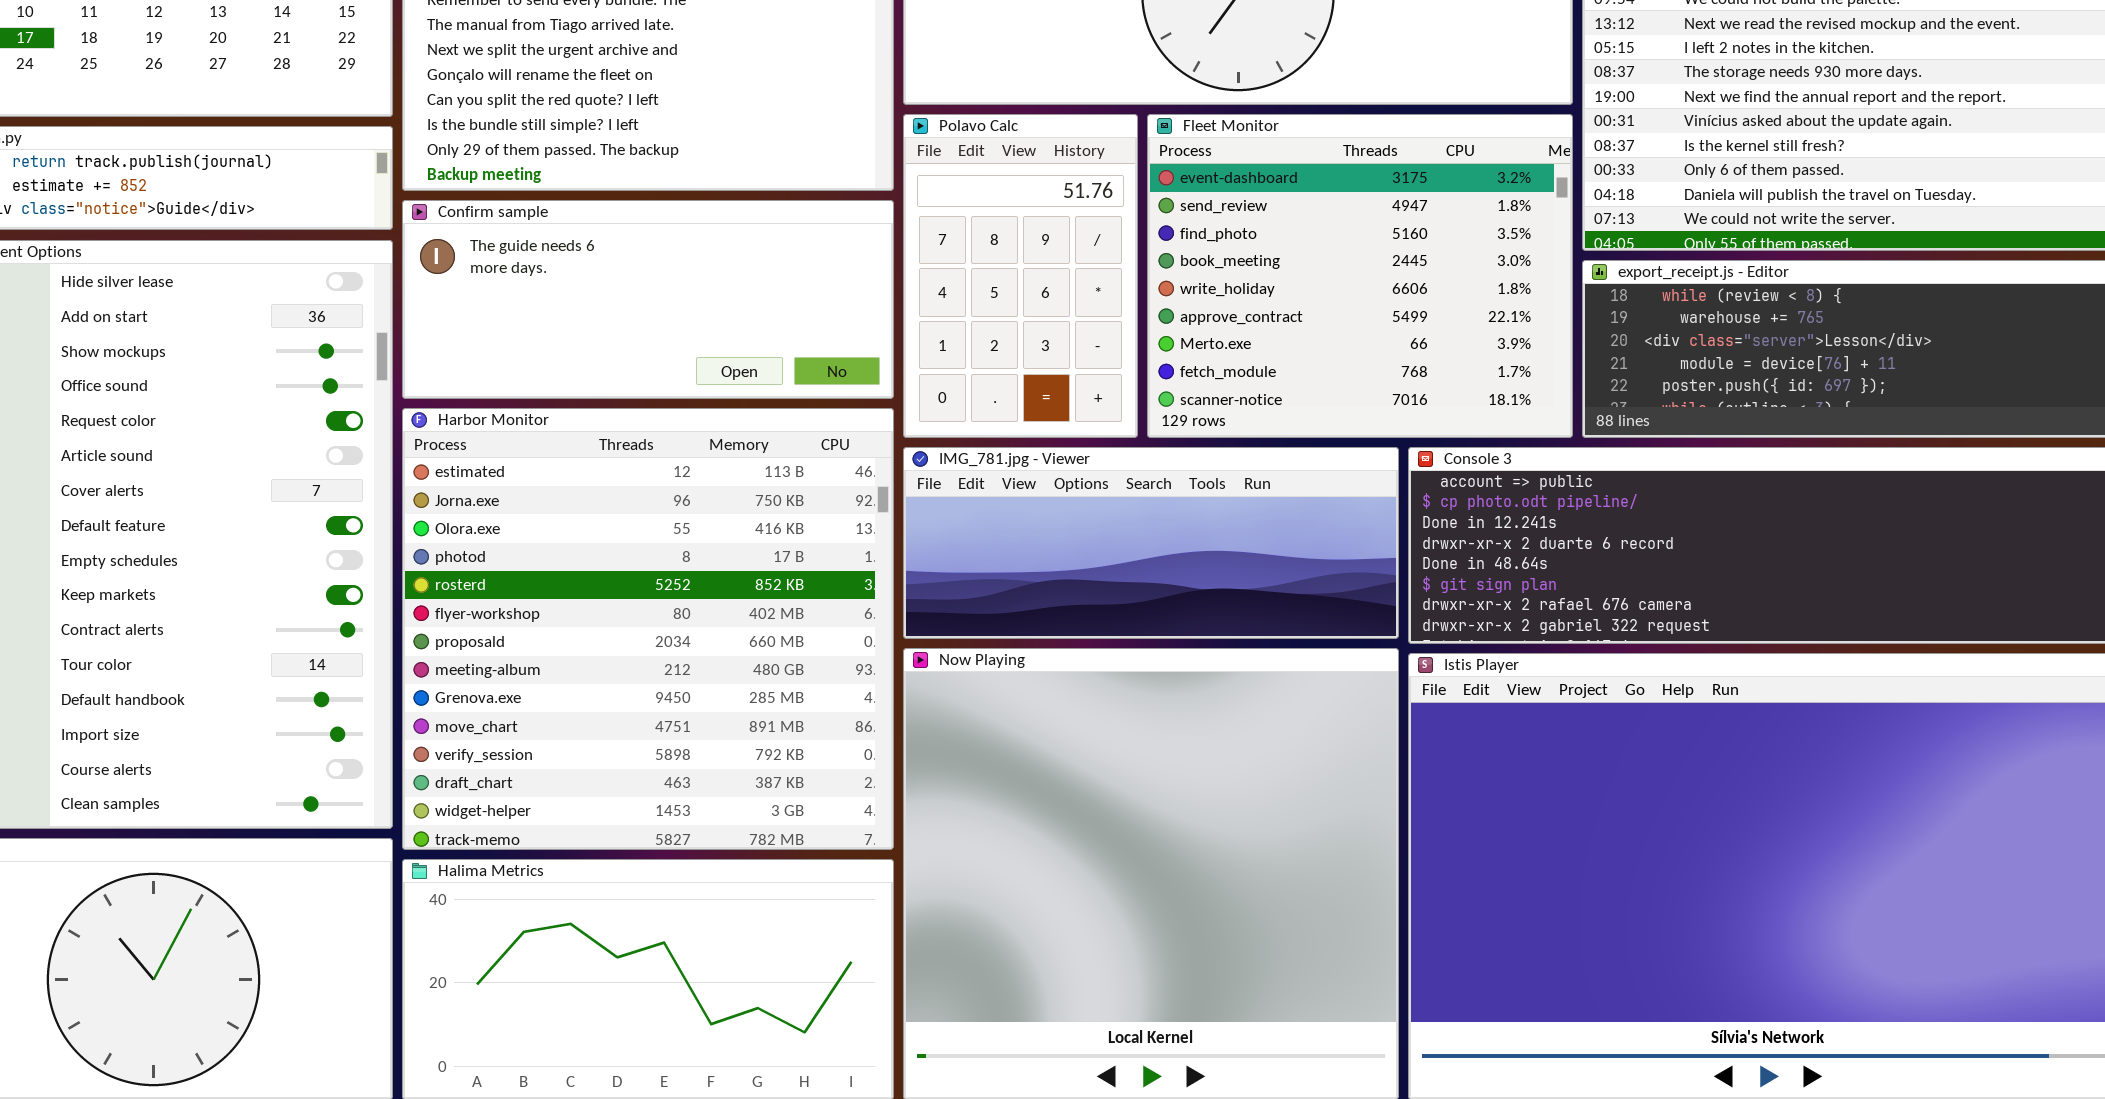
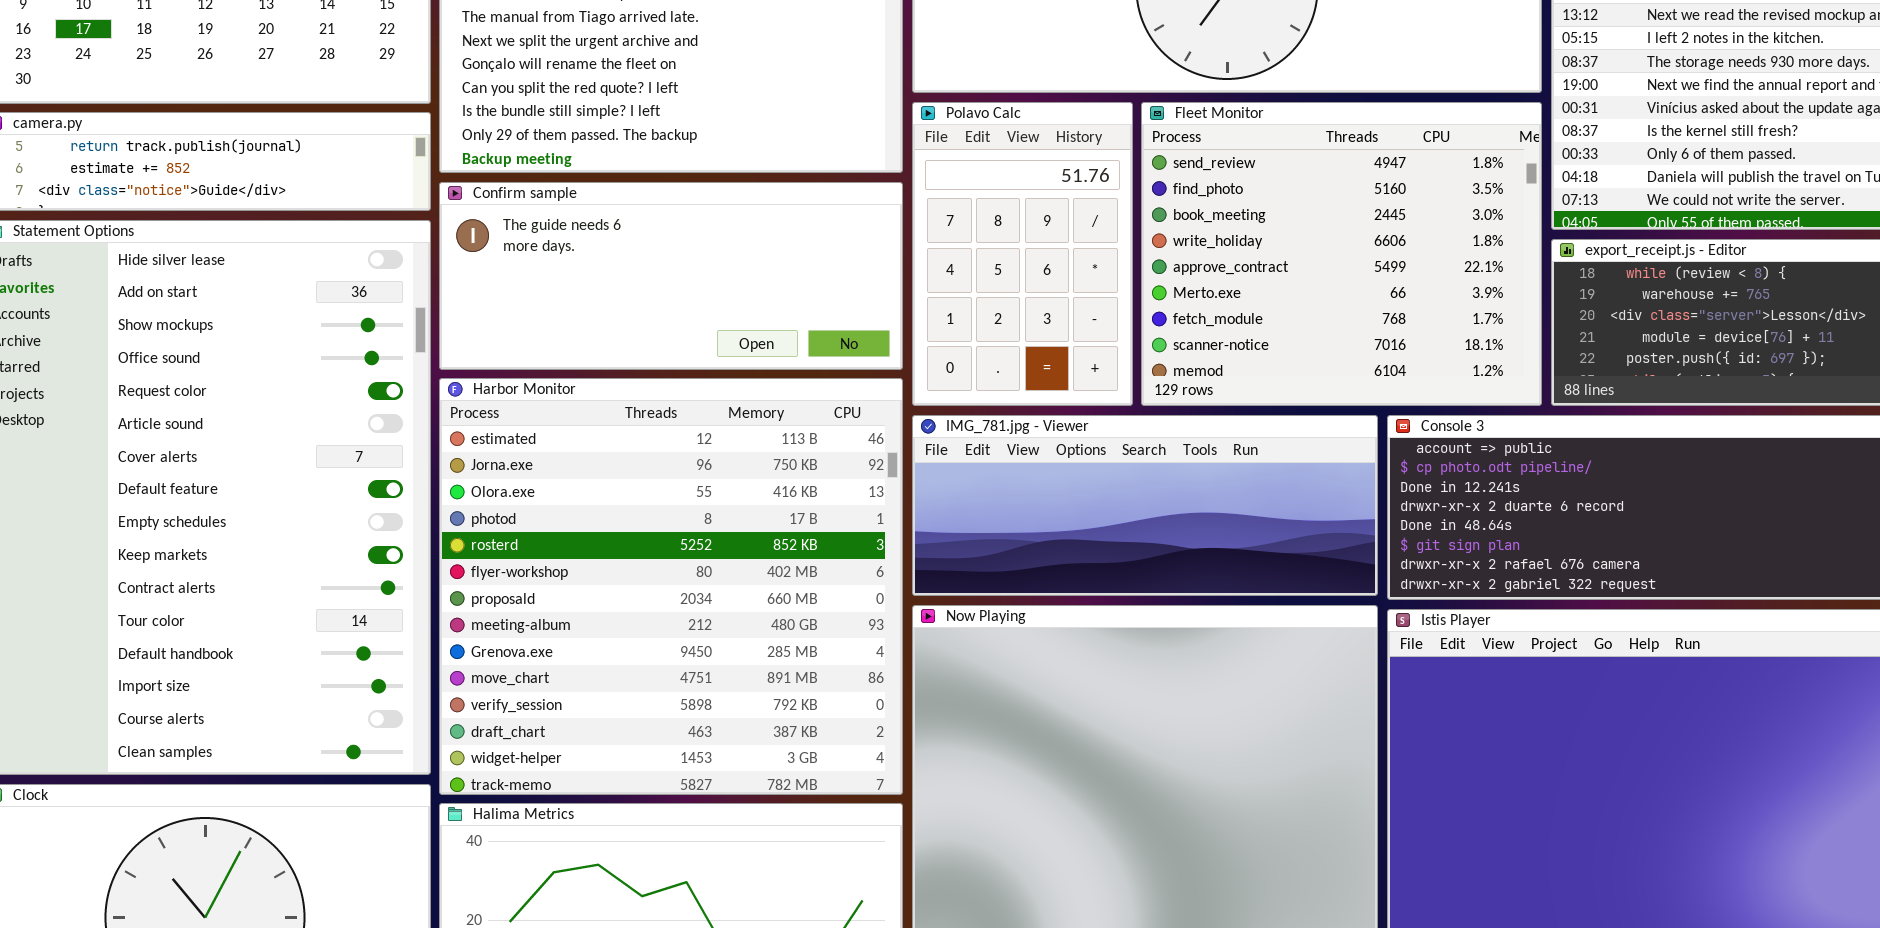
Fleet Monitor: [1147,114,1573,438] -> [1141,102,1542,406], scrolled down 1 row

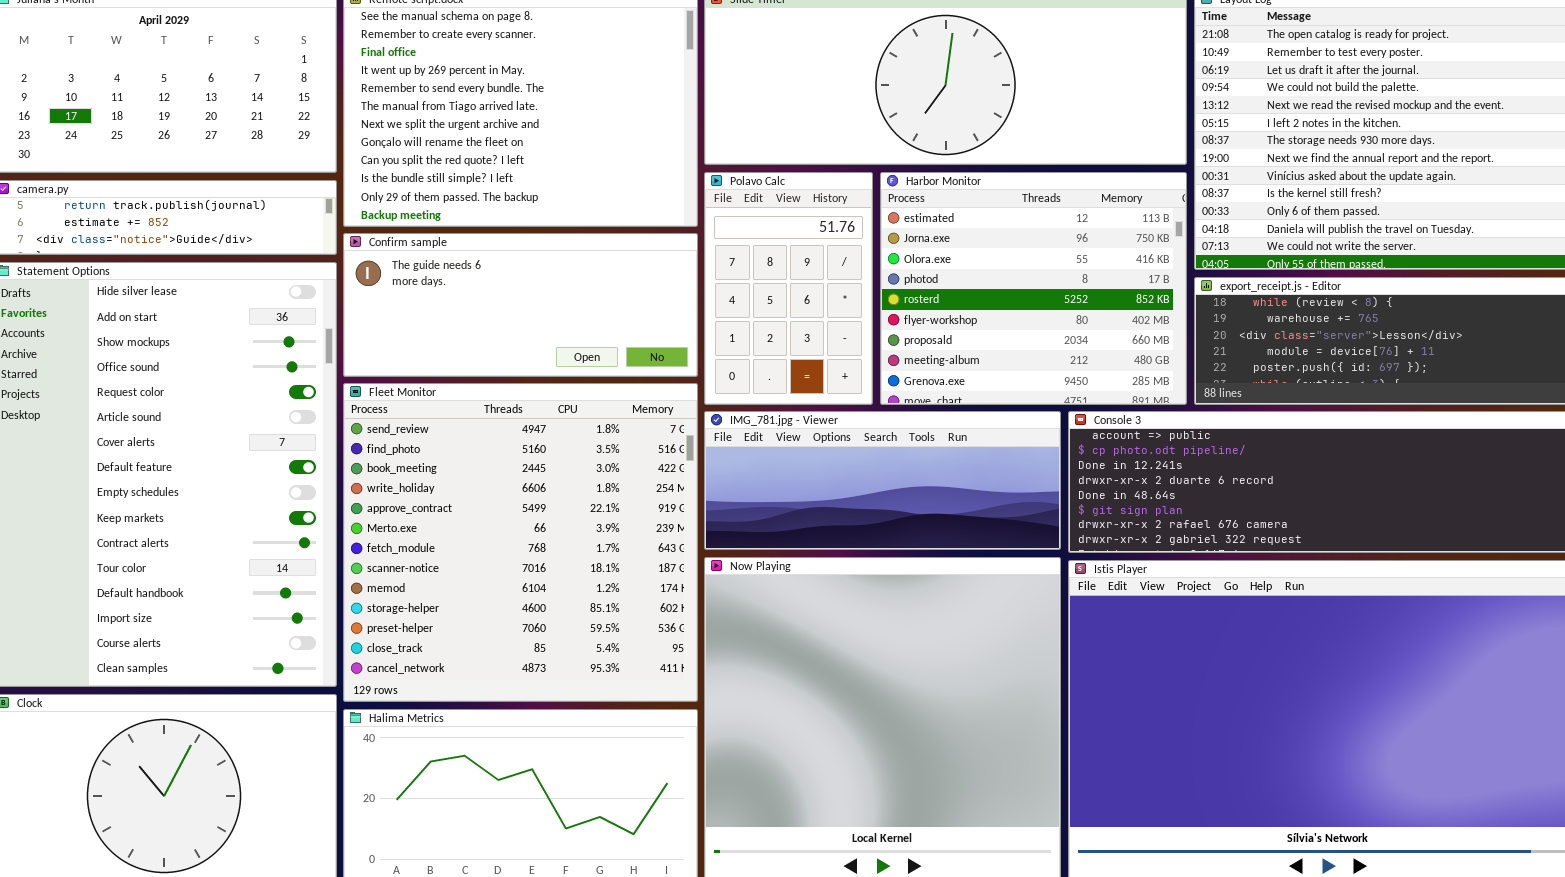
Fleet Monitor: [1141,102,1542,406] -> [343,383,698,702], moved, resized
Harbor Monitor: [439,378,903,795] -> [880,172,1187,405], moved, resized

